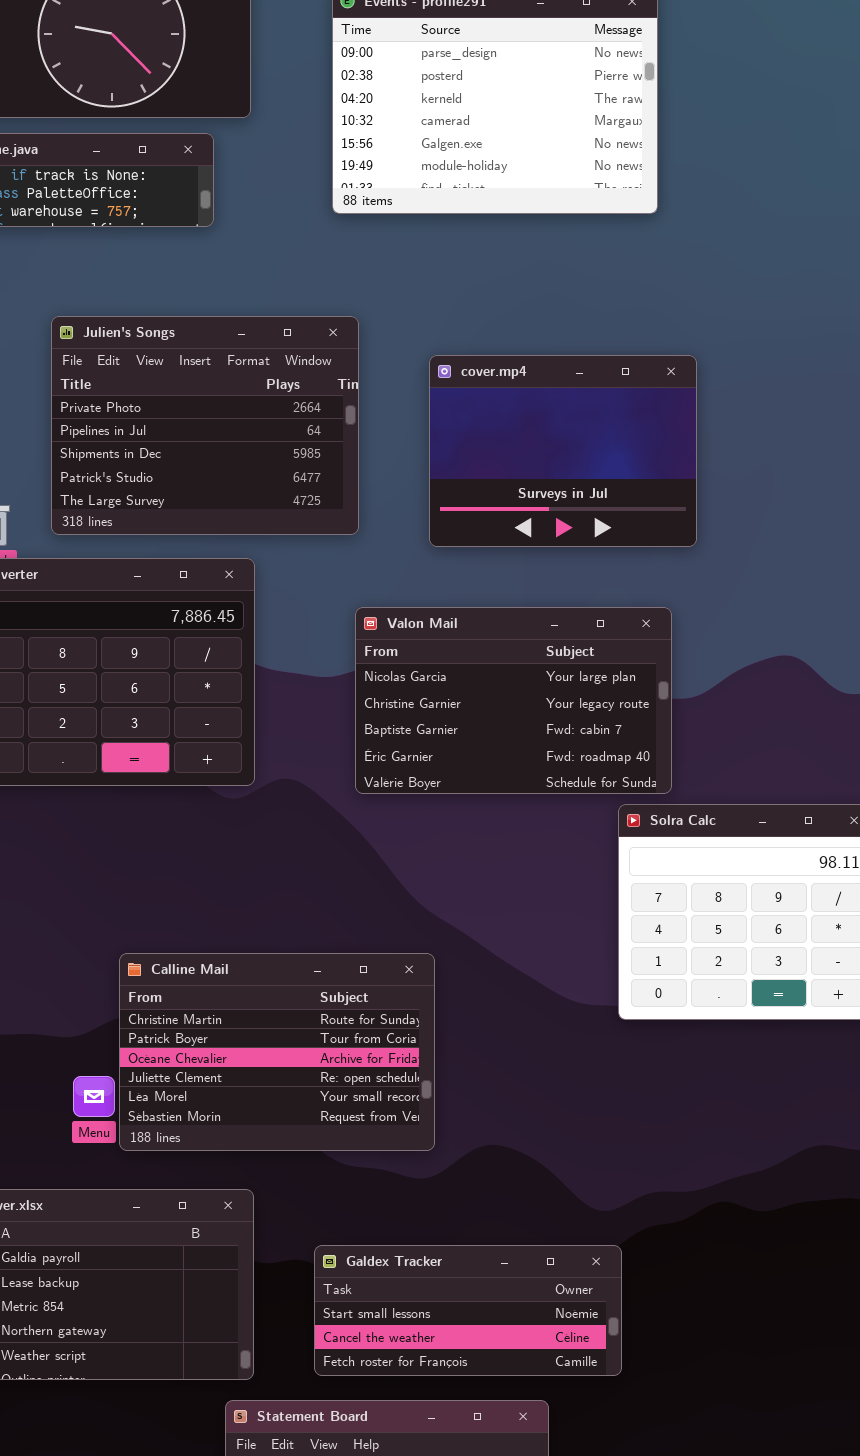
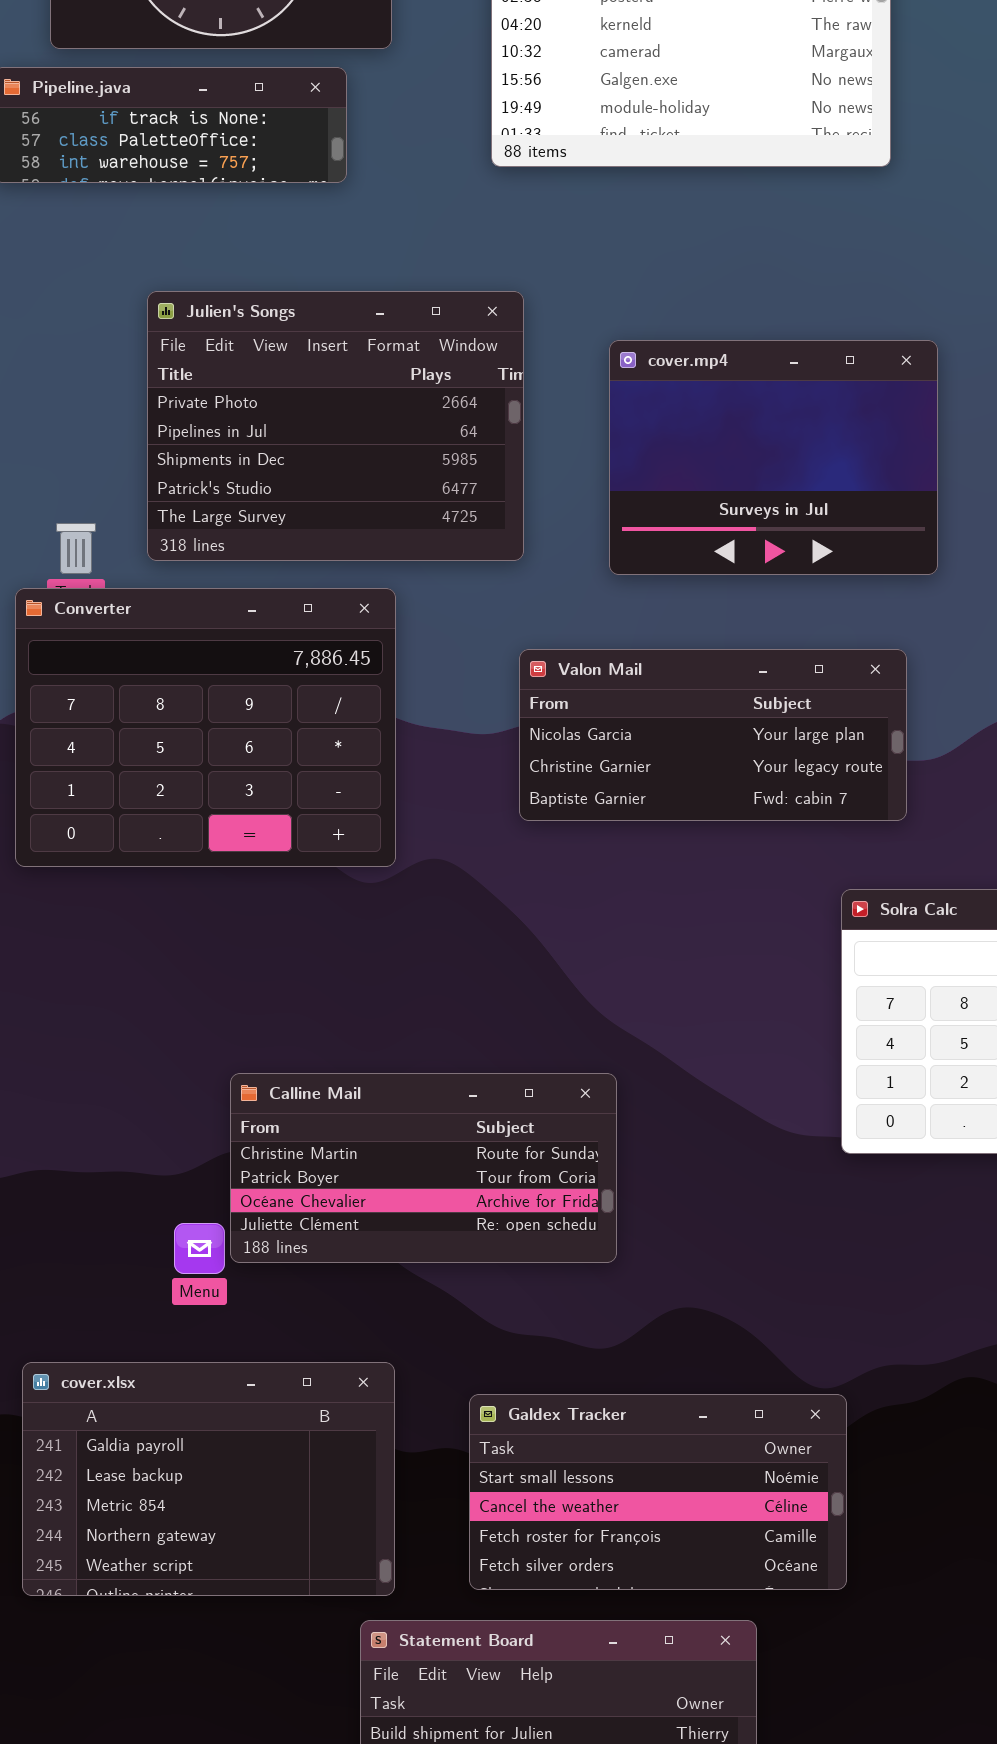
Valon Mail: [355,607,672,794] -> [519,649,907,821], resized
Calline Mail: [119,953,435,1151] -> [230,1073,617,1263], resized
Galdex Tracker: [314,1245,622,1376] -> [469,1394,847,1590], resized

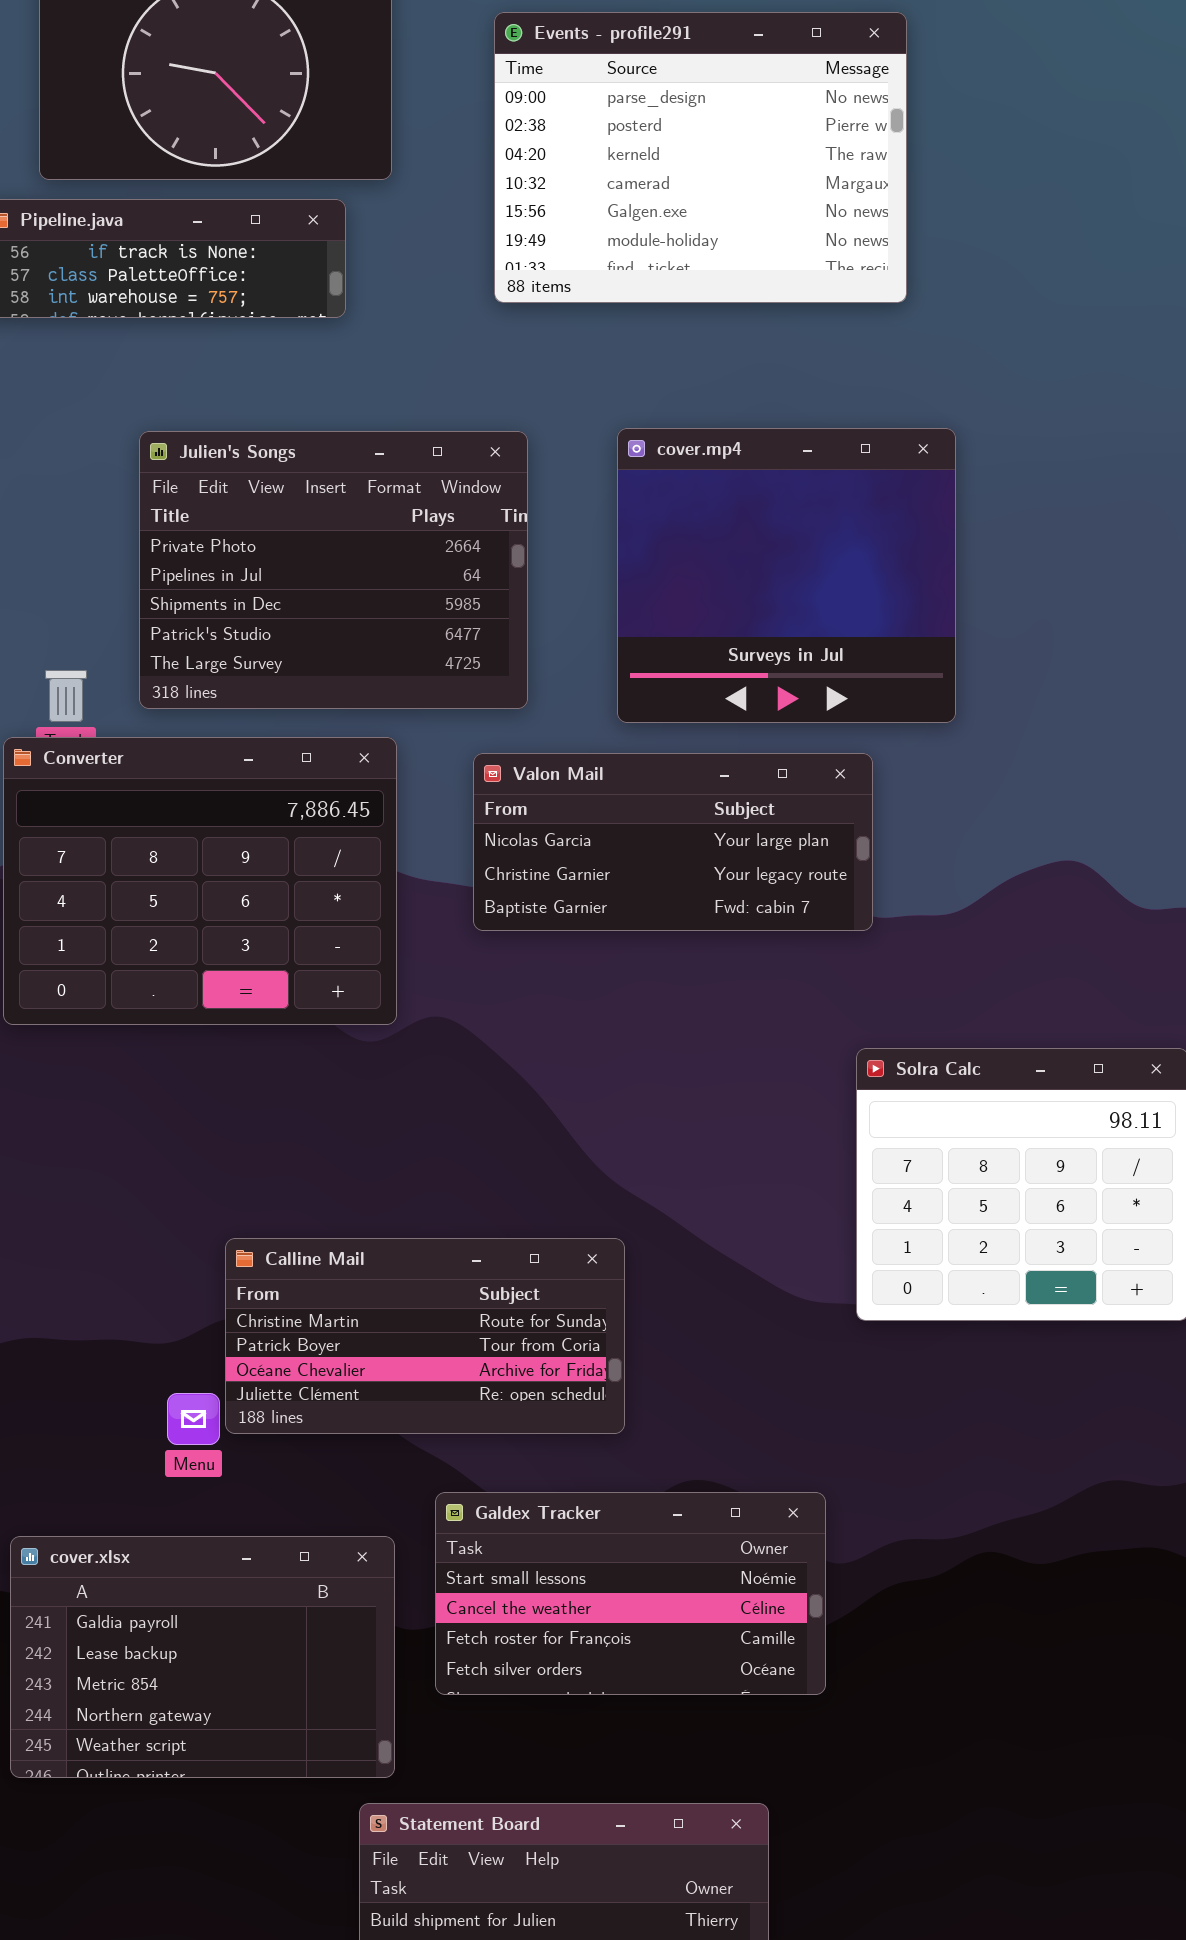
cover.mp4: [609,340,938,575] -> [617,428,956,723], resized
Valon Mail: [519,649,907,821] -> [473,753,873,931], moved
Galdex Tracker: [469,1394,847,1590] -> [435,1492,826,1695], moved

